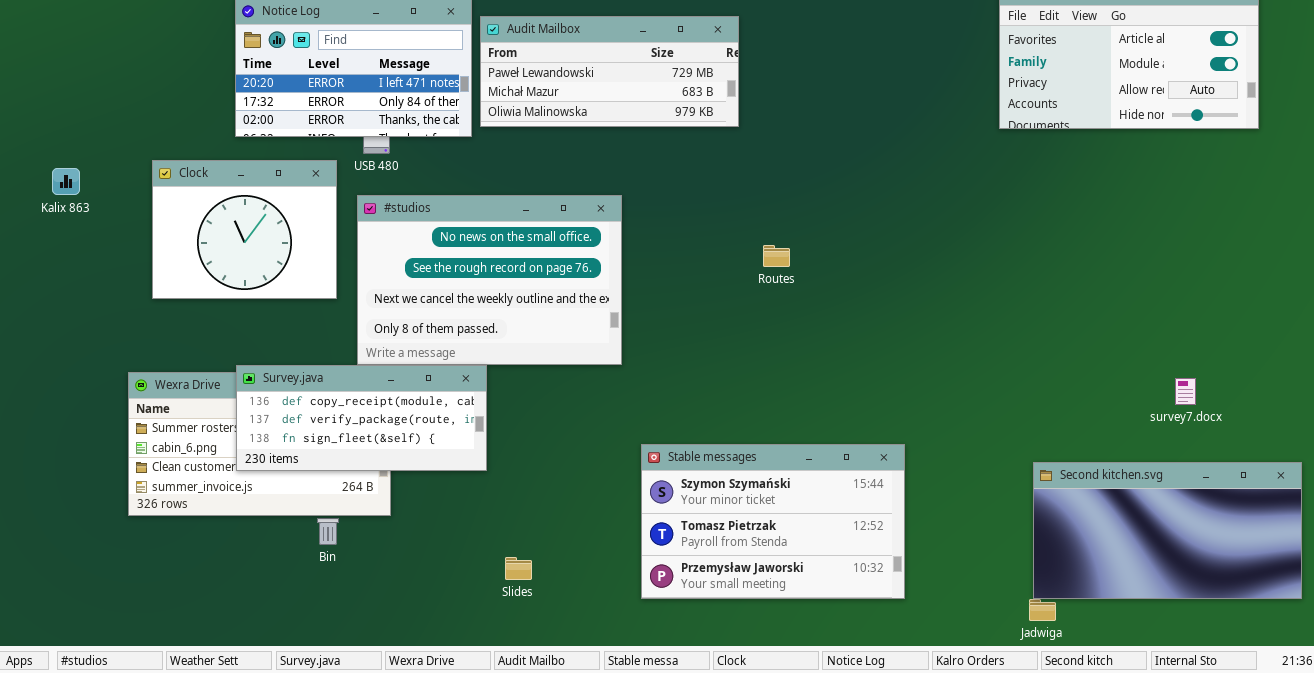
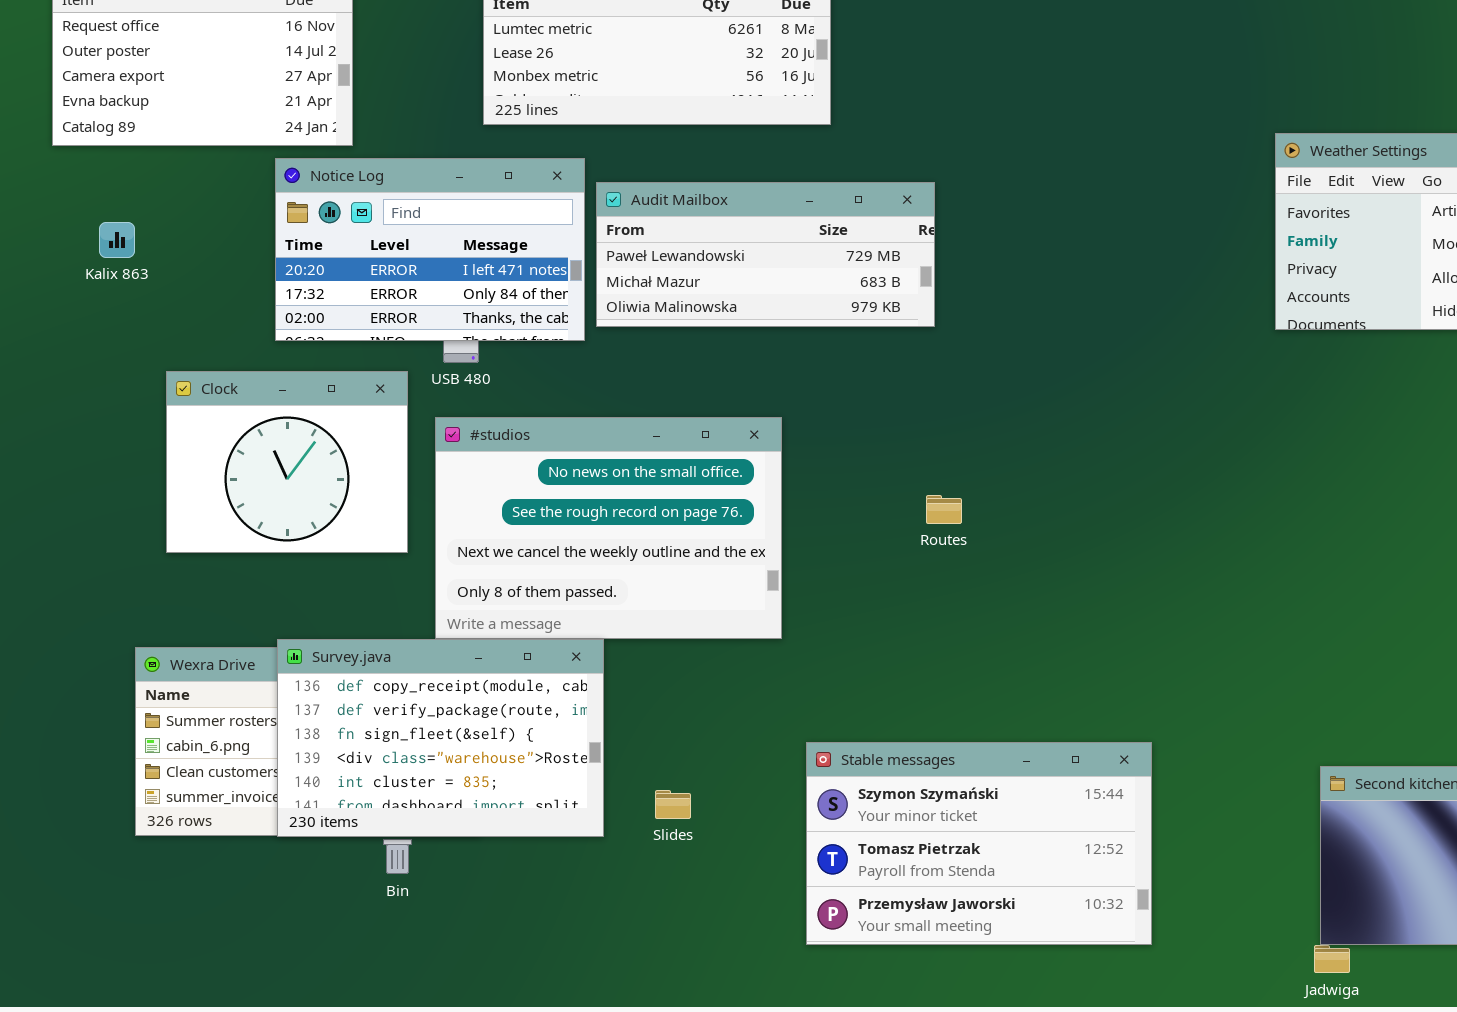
Kalix 863: [52,168,80,195] -> [99,222,135,258], moved
Routes: [763,245,790,267] -> [926,495,962,524], moved
Survey.java: [236,365,487,471] -> [277,639,604,837], resized
Slides: [505,557,532,580] -> [655,790,691,819], moved

